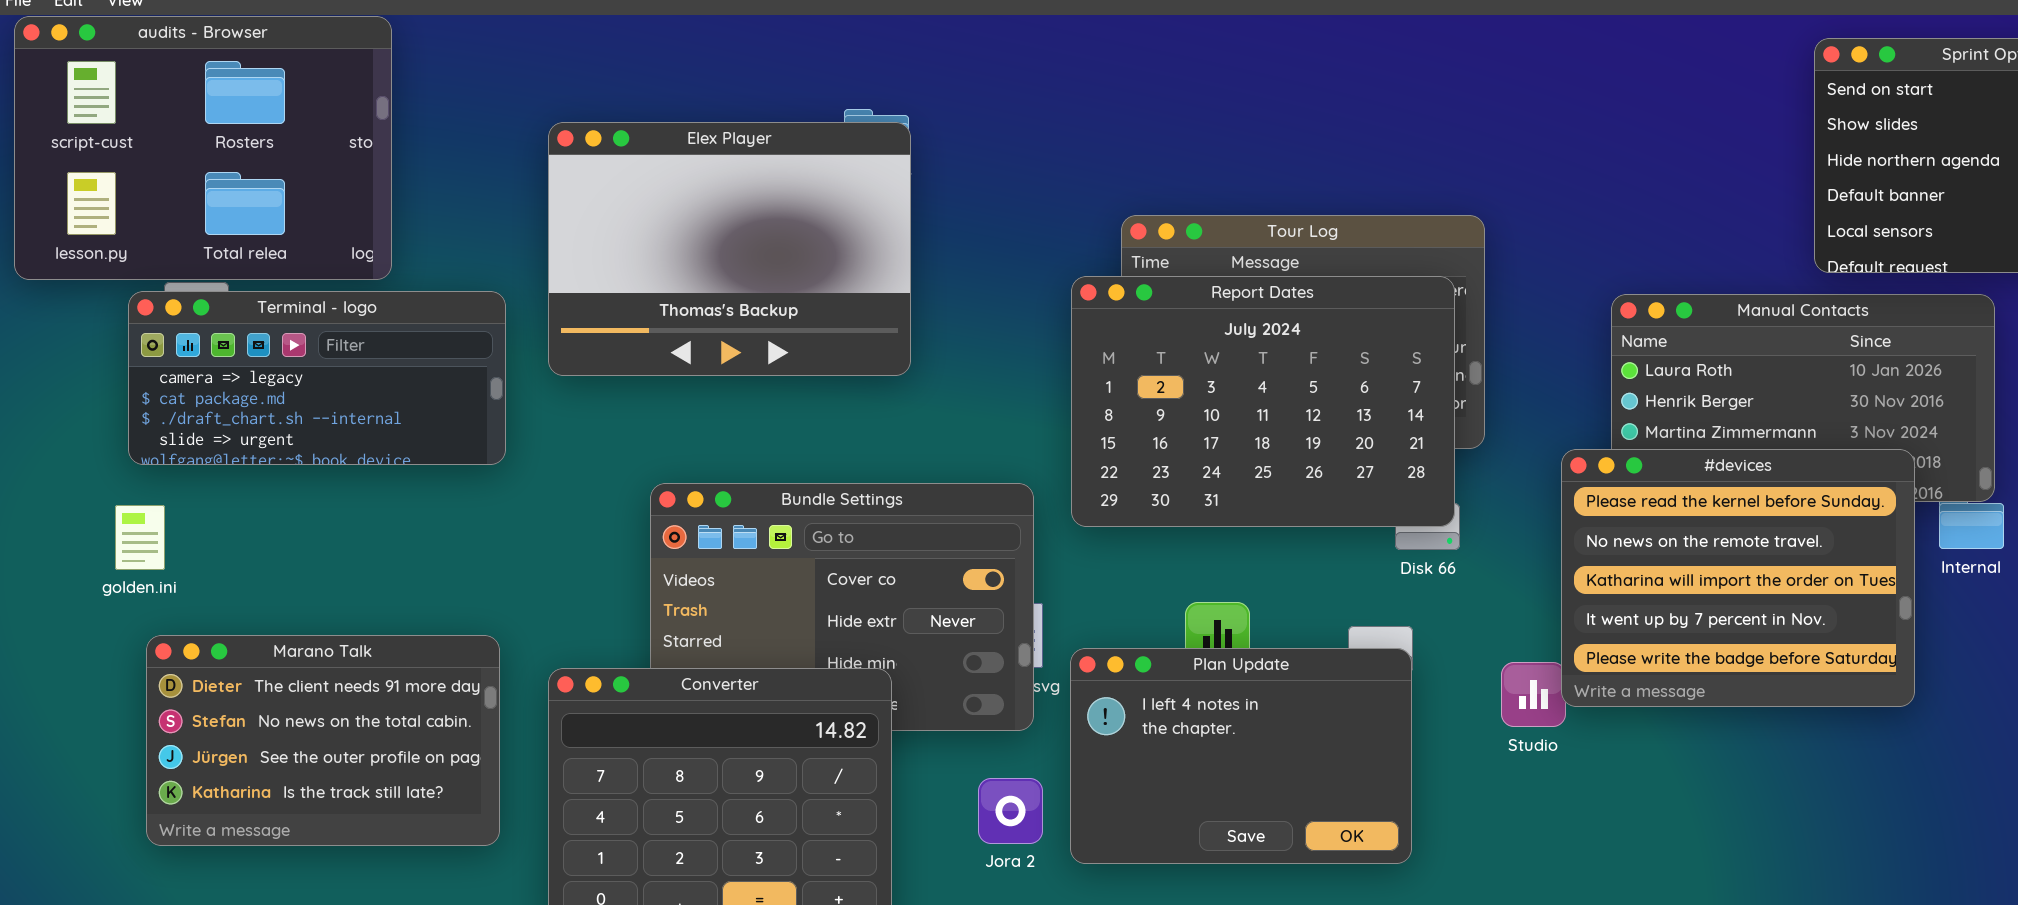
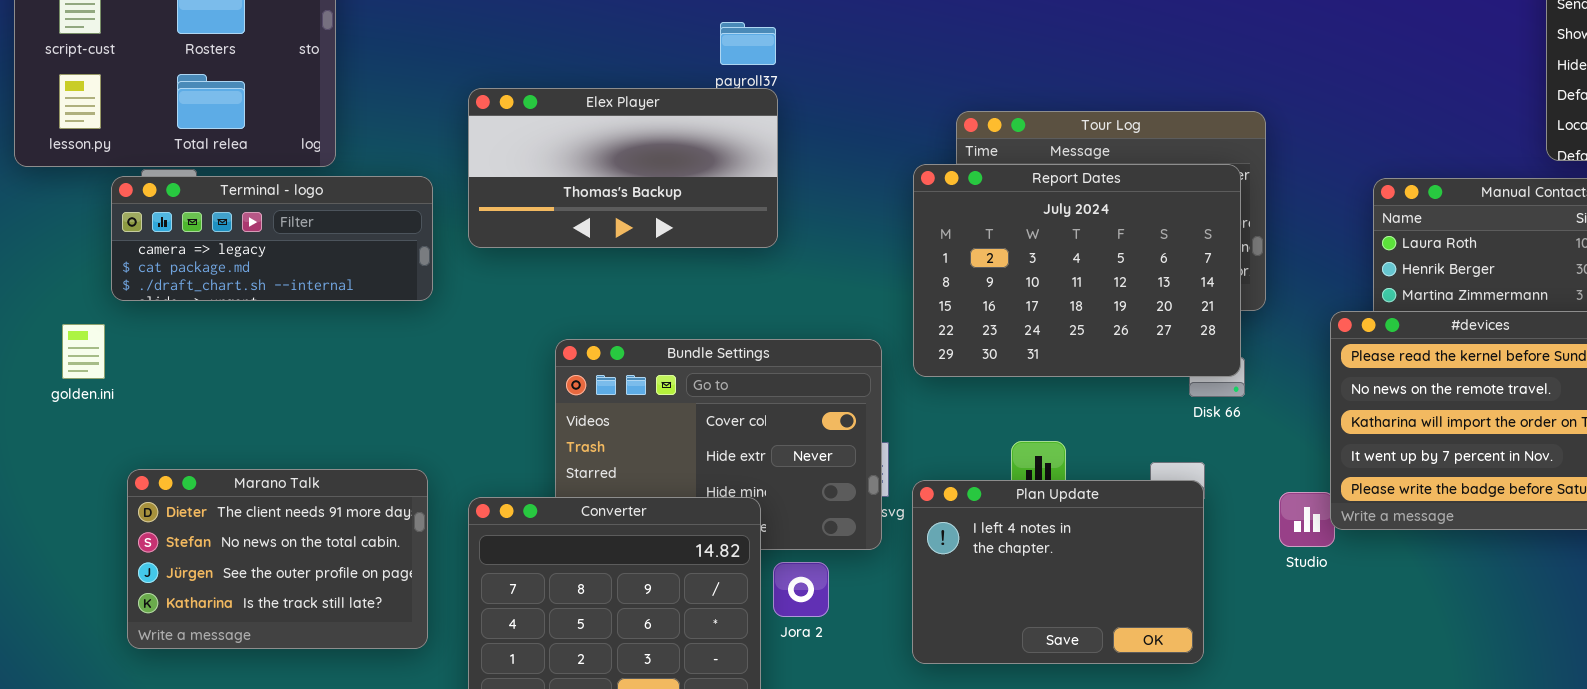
Elex Player: [548,122,911,376] -> [468,88,778,248], resized
Terminal - logo: [128,291,506,465] -> [111,176,433,301], resized
golden.ini: [115,505,165,570] -> [62,324,105,379], moved
Jora 2: [978,778,1043,844] -> [773,562,829,617], moved

